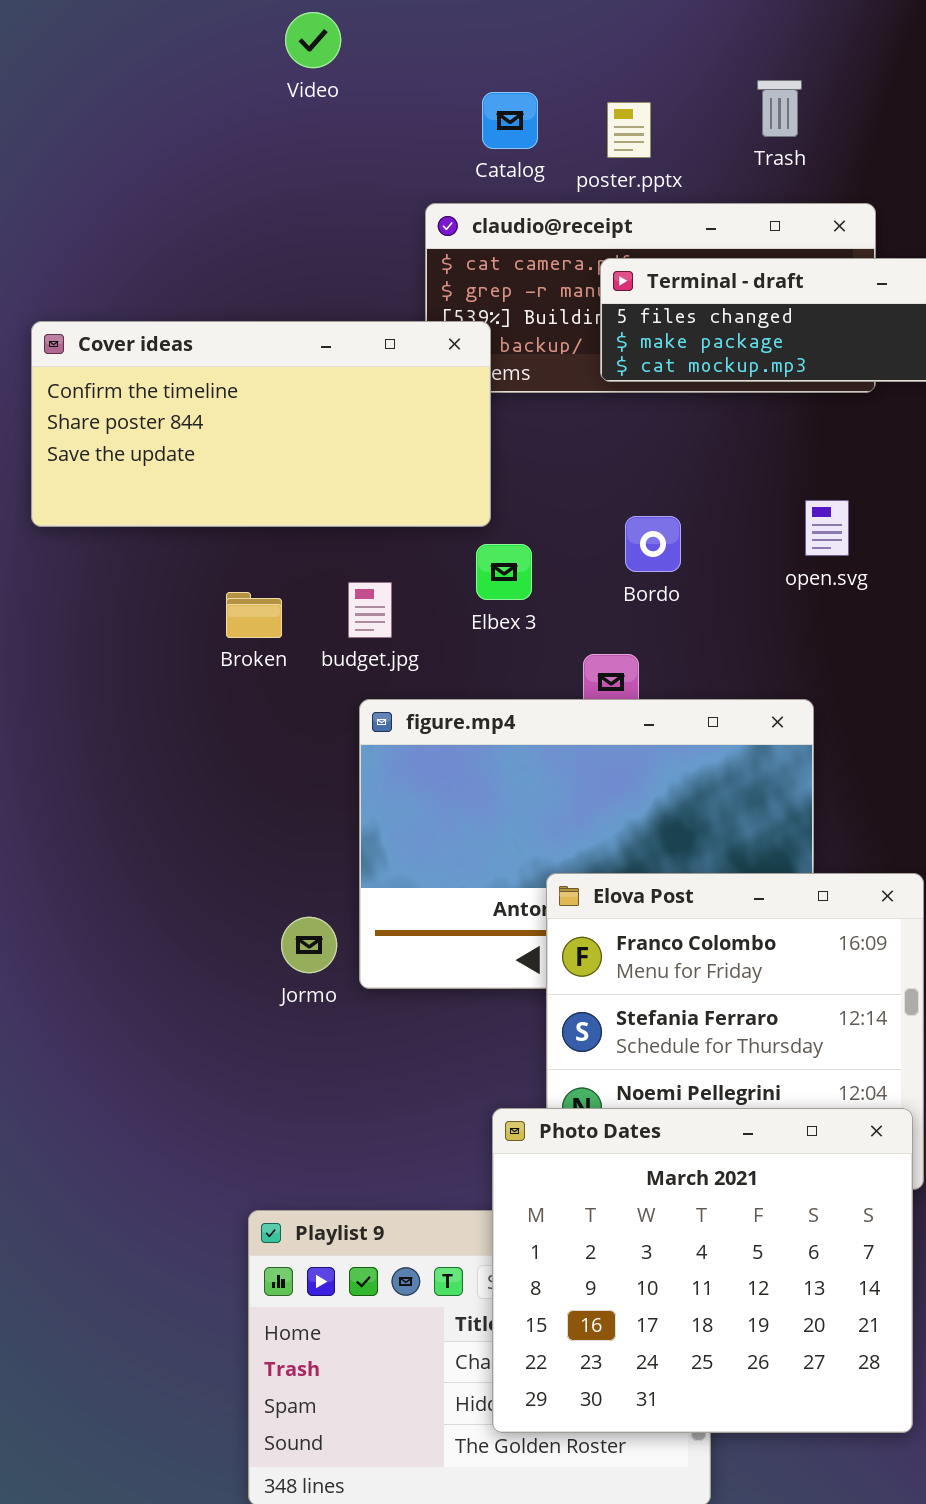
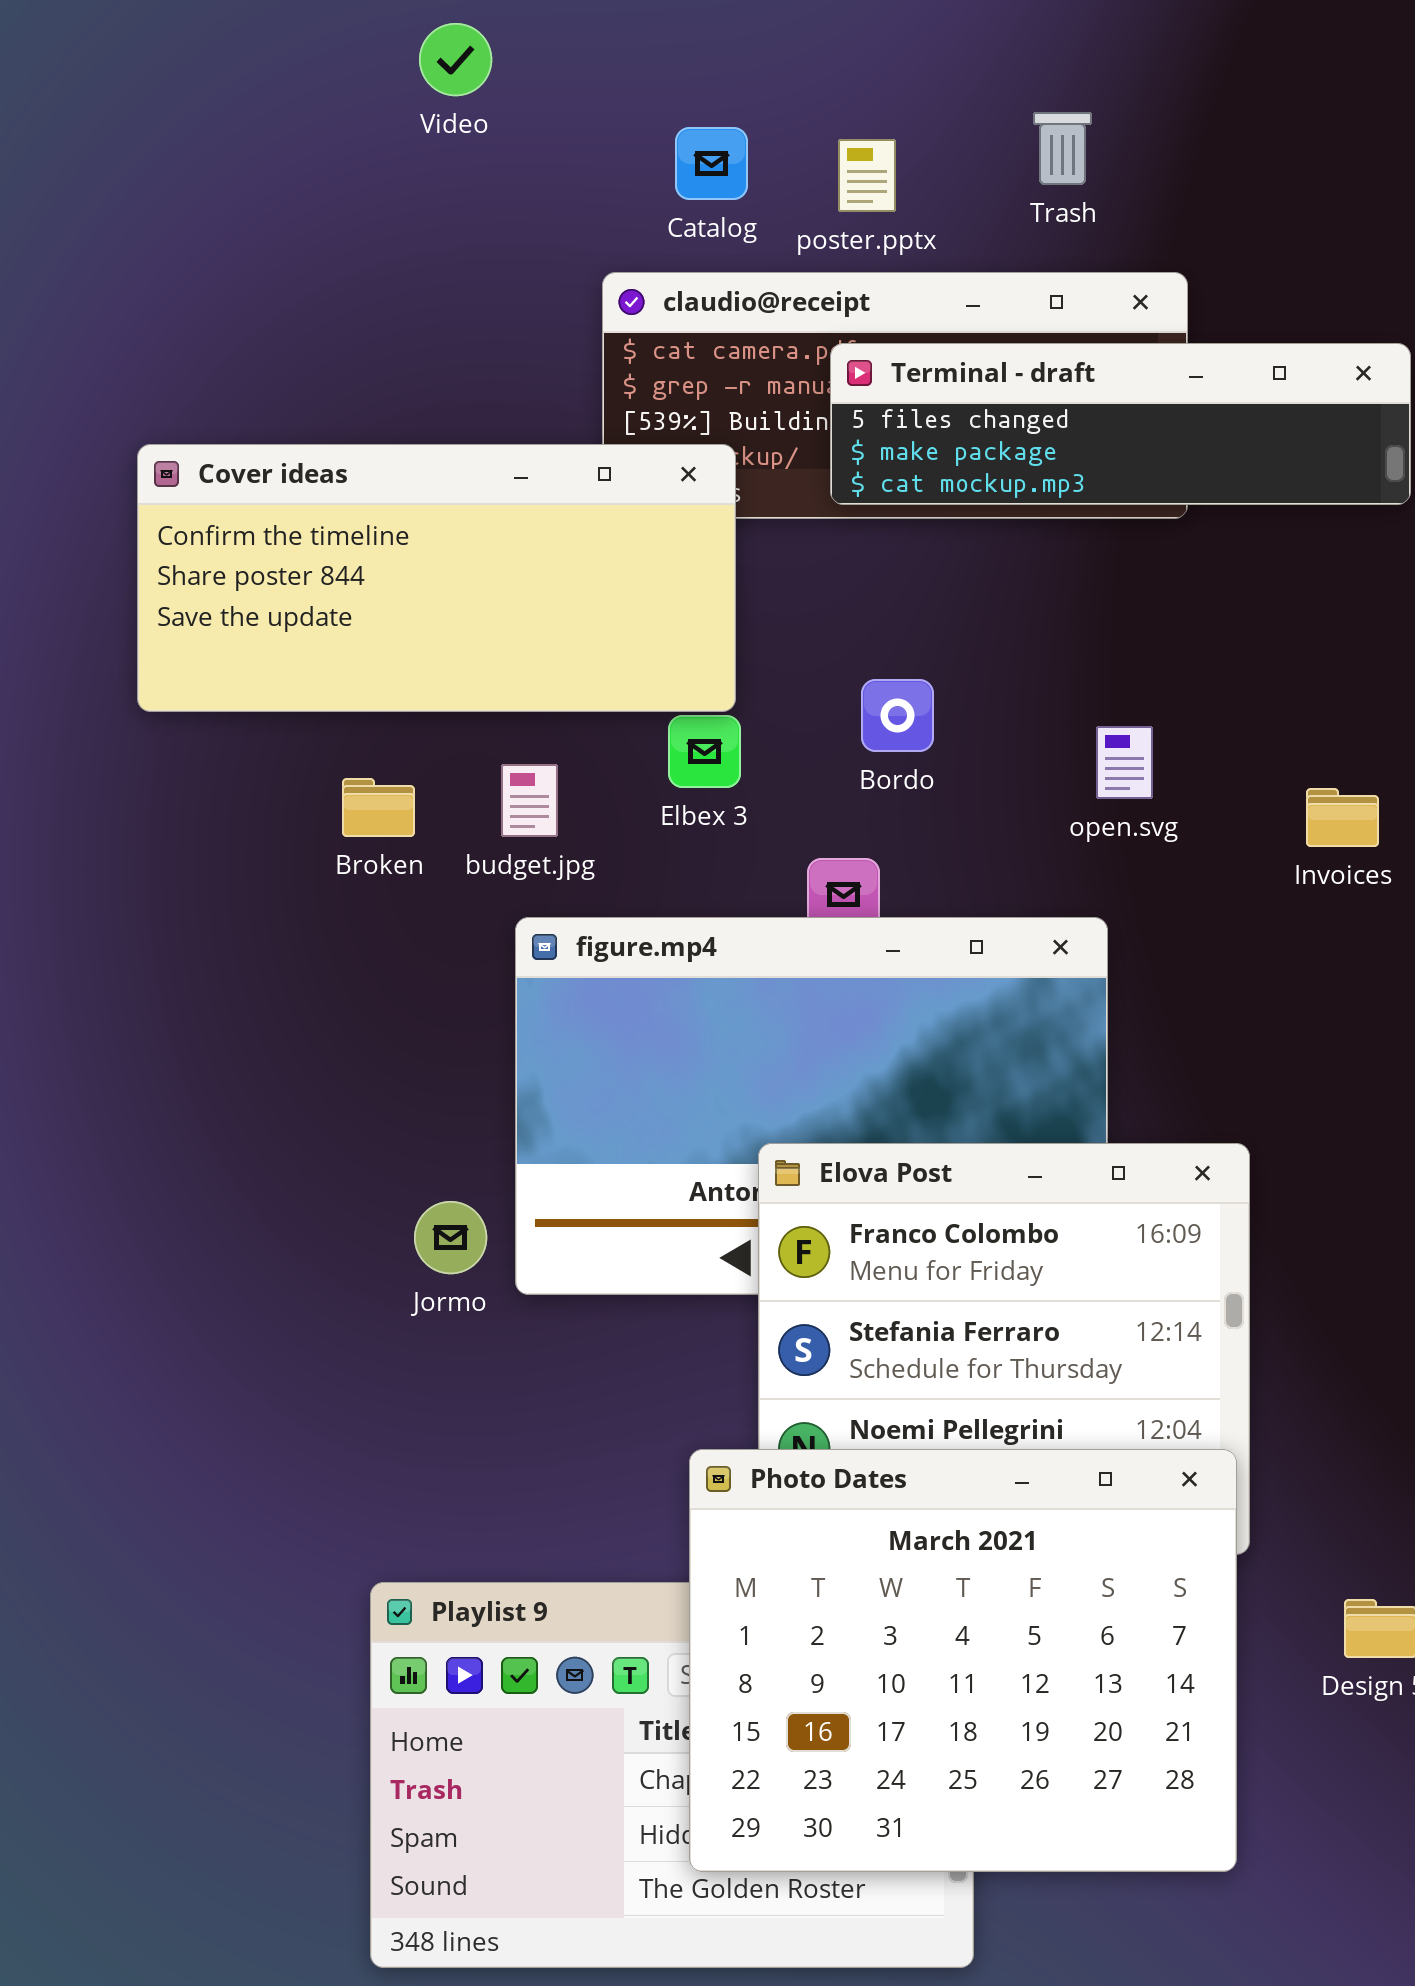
Cover ideas: [31,321,491,527] -> [137,444,736,712], moved
open.svg: [805,500,849,556] -> [1096,726,1153,799], moved

